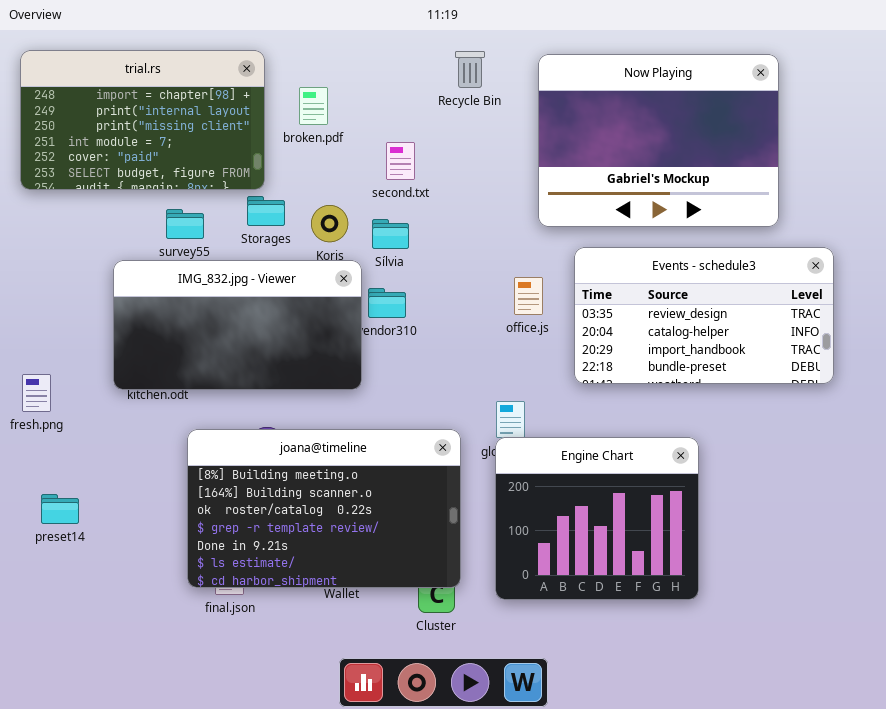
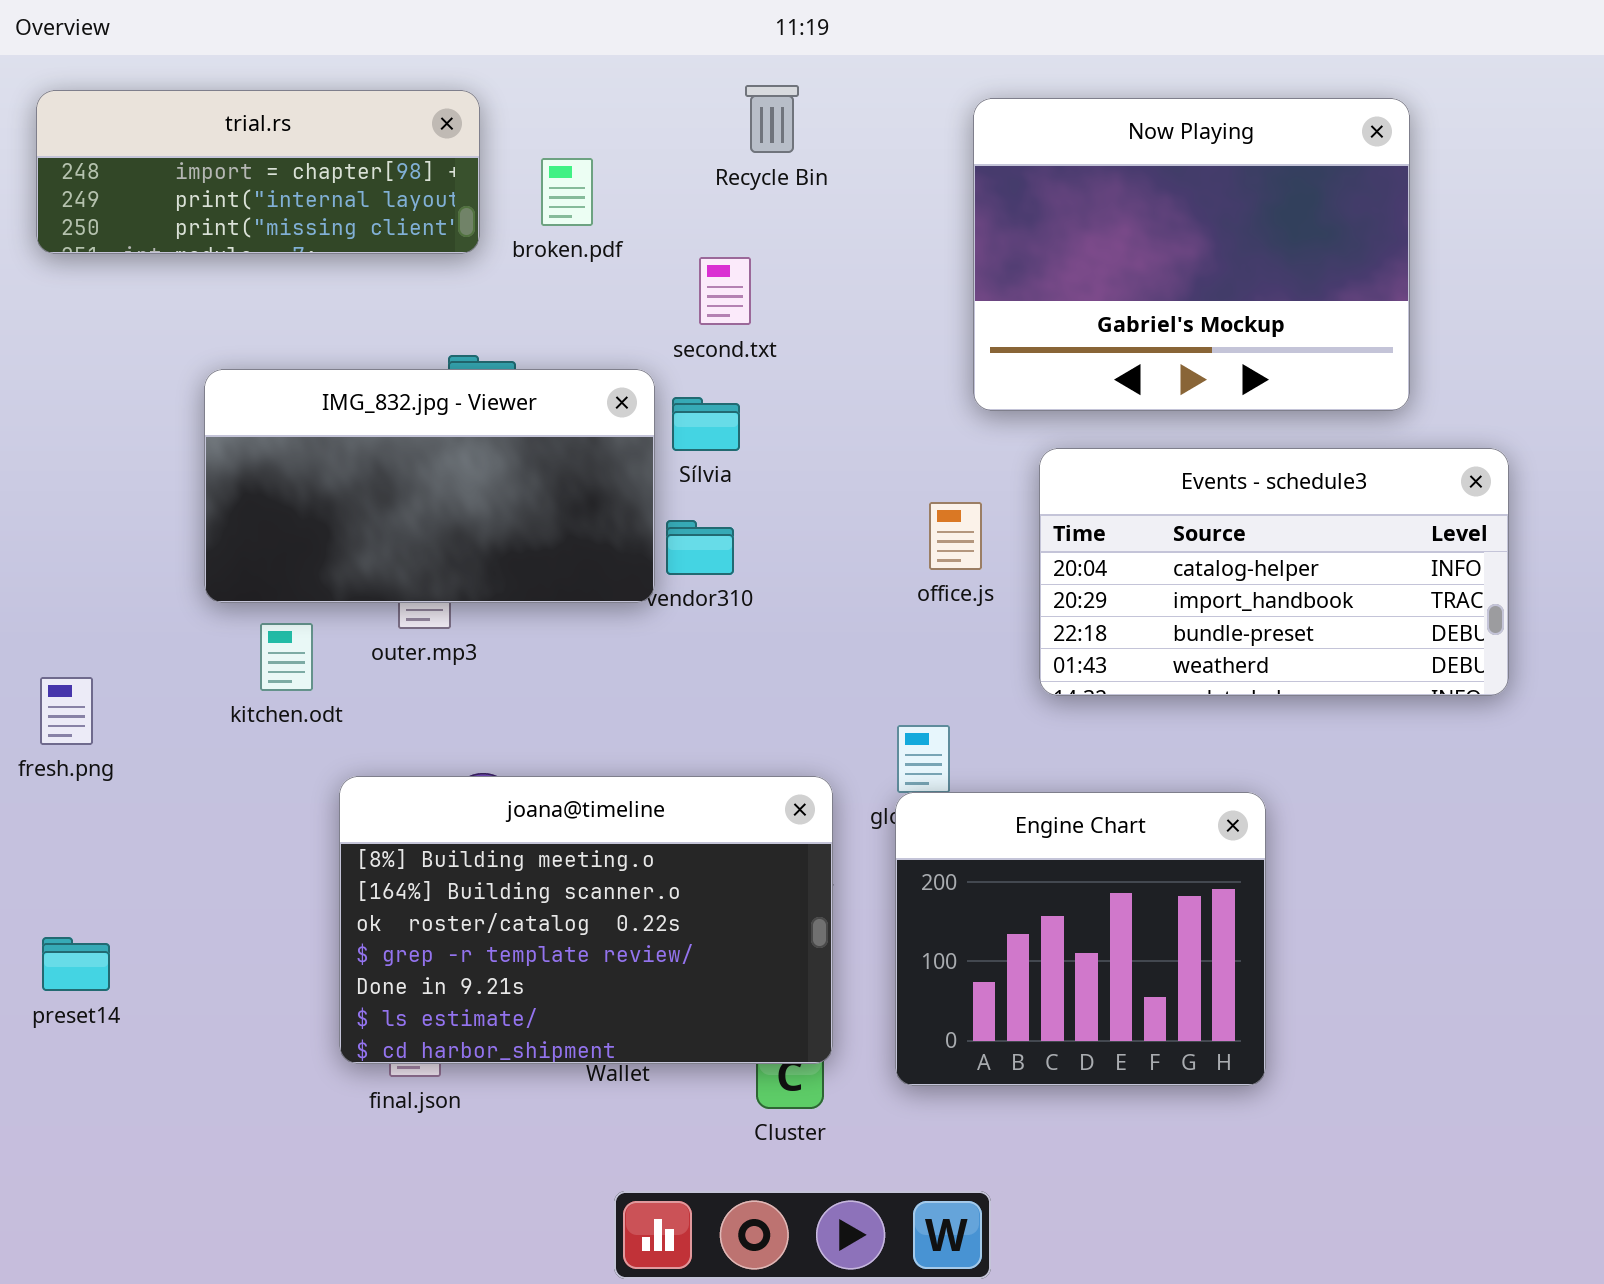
trial.rs: [20,50,265,190] -> [36,90,480,254], resized
Recycle Bin: [455,51,485,88] -> [745,85,799,153], moved
Events - schedule3: [574,247,834,384] -> [1039,448,1509,696], scrolled down 1 row
IMG_832.jpg - Viewer: [113,260,362,390] -> [204,369,655,603], moved
preset14: [41,494,79,524] -> [42,937,110,991], moved

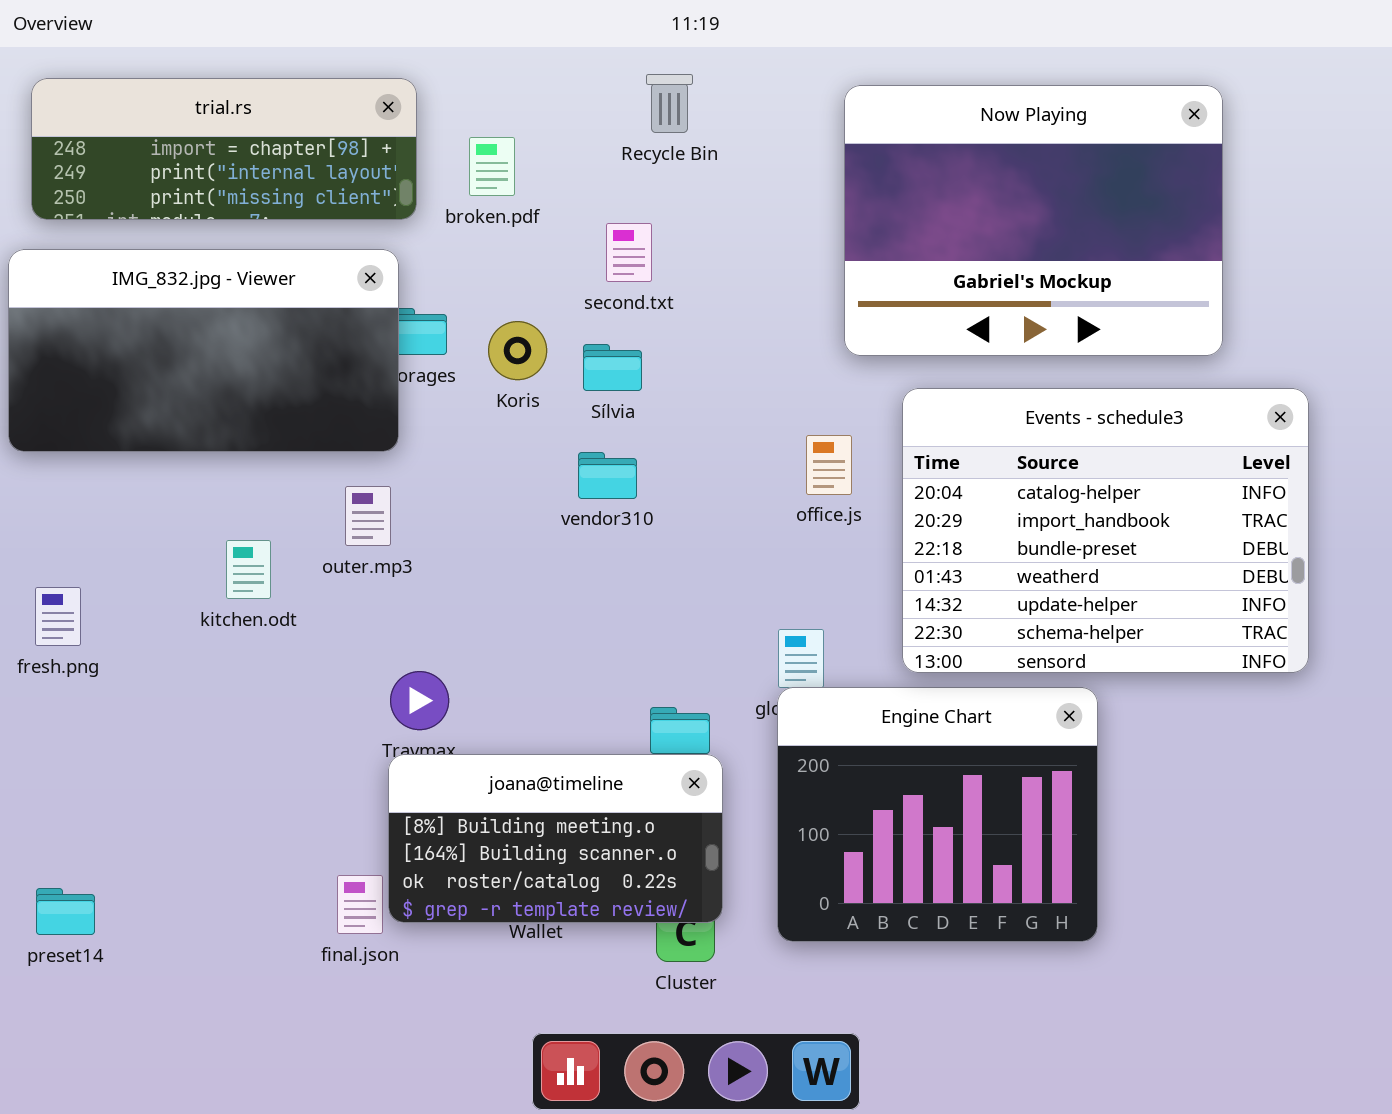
IMG_832.jpg - Viewer: [204,369,655,603] -> [8,249,399,452], moved
Events - schedule3: [1039,448,1509,696] -> [902,388,1309,673], resized
joana@timeline: [339,776,833,1064] -> [388,754,723,923], resized
preset14: [42,937,110,991] -> [36,888,95,935], moved

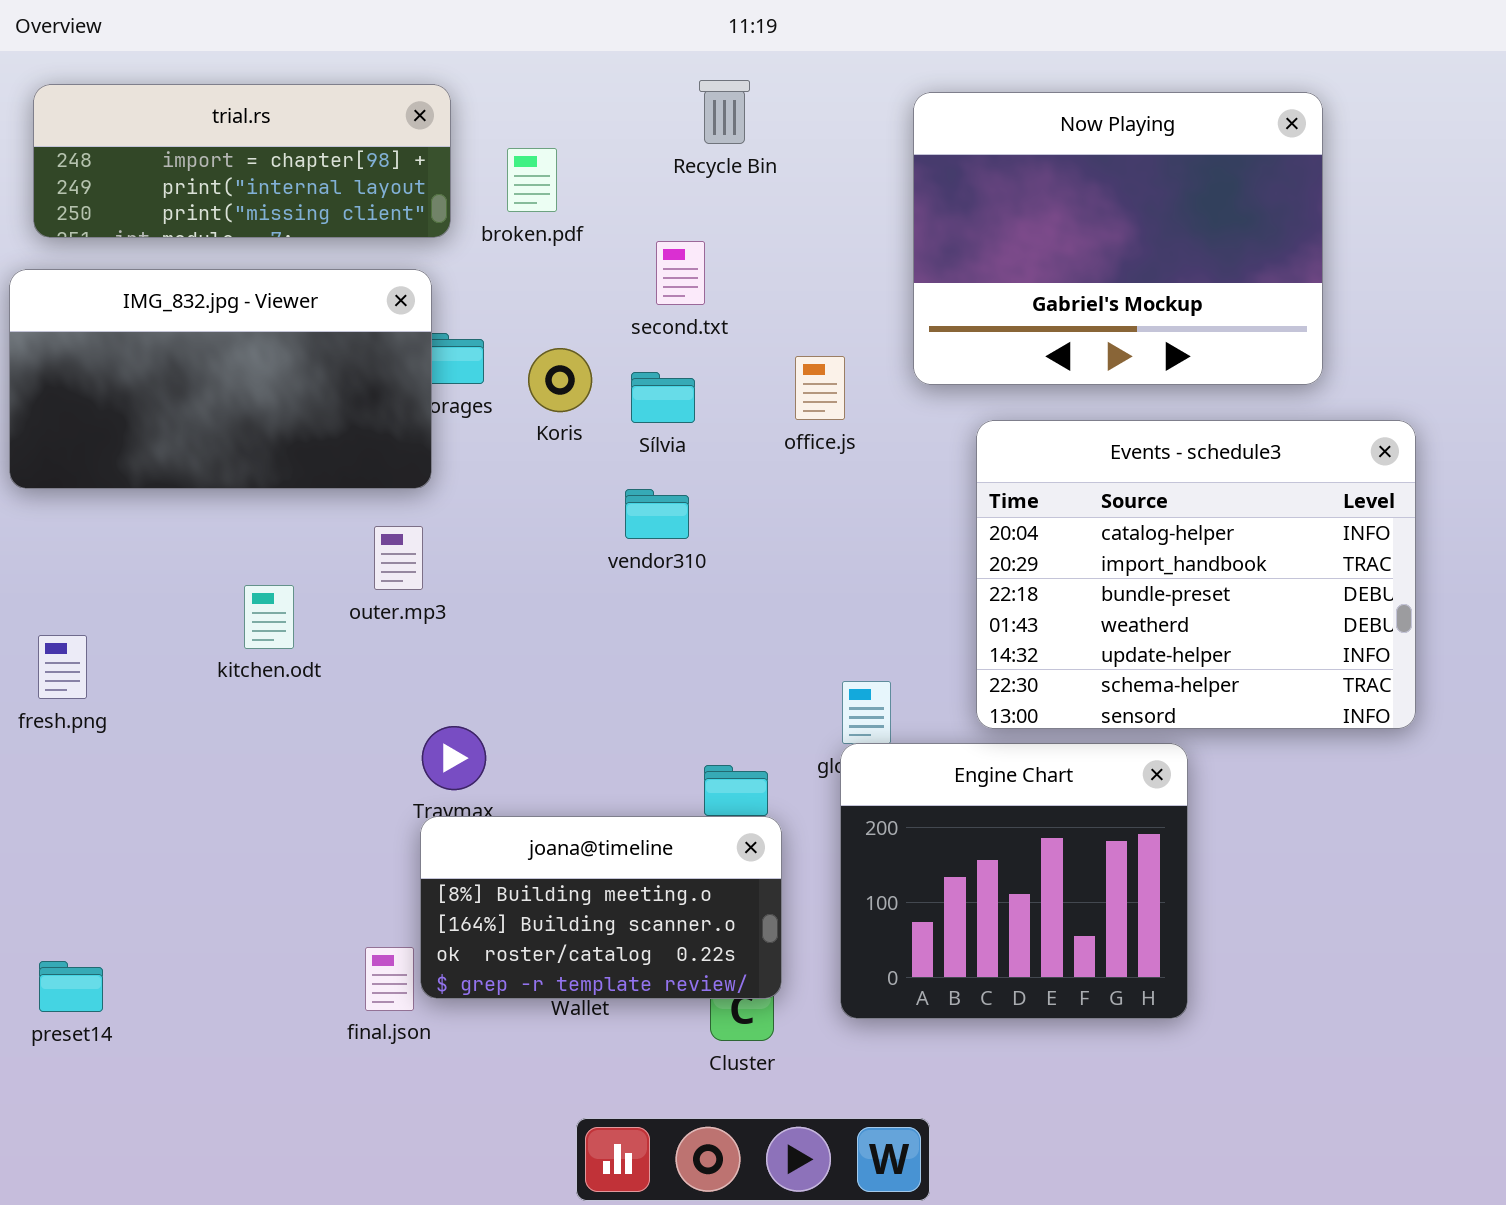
office.js: [806,435,852,495] -> [795,356,845,420], moved

